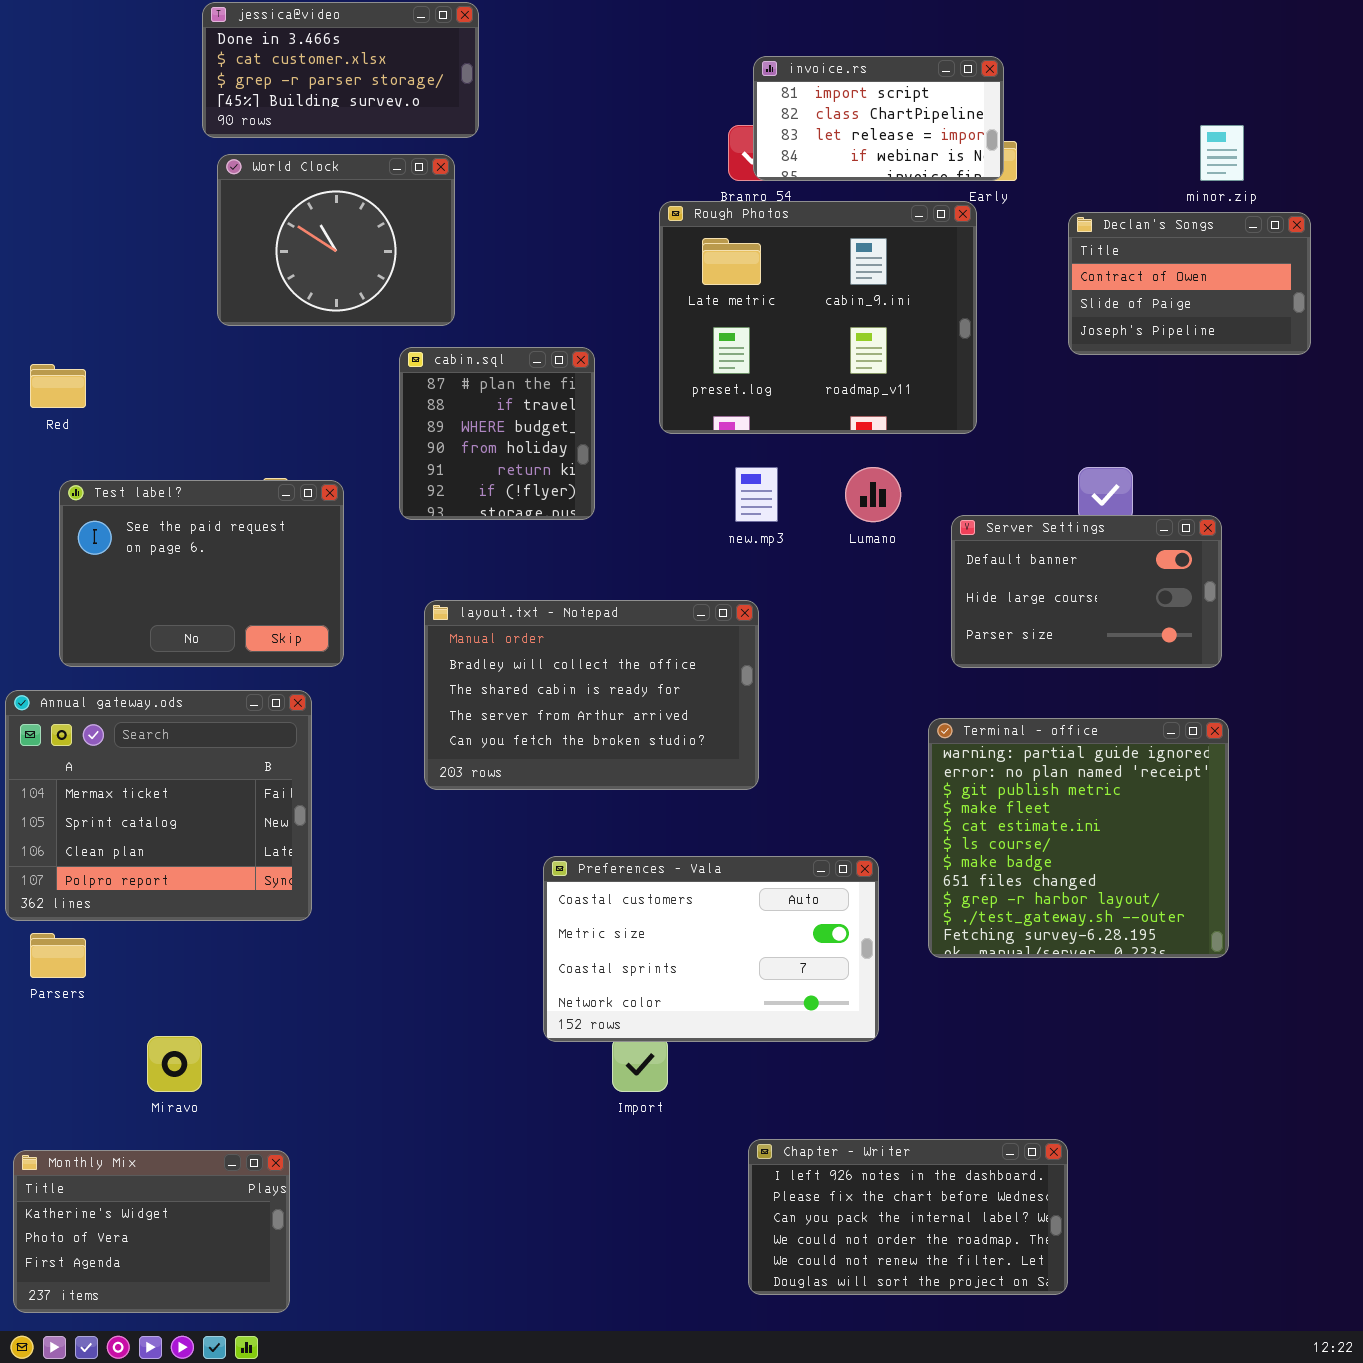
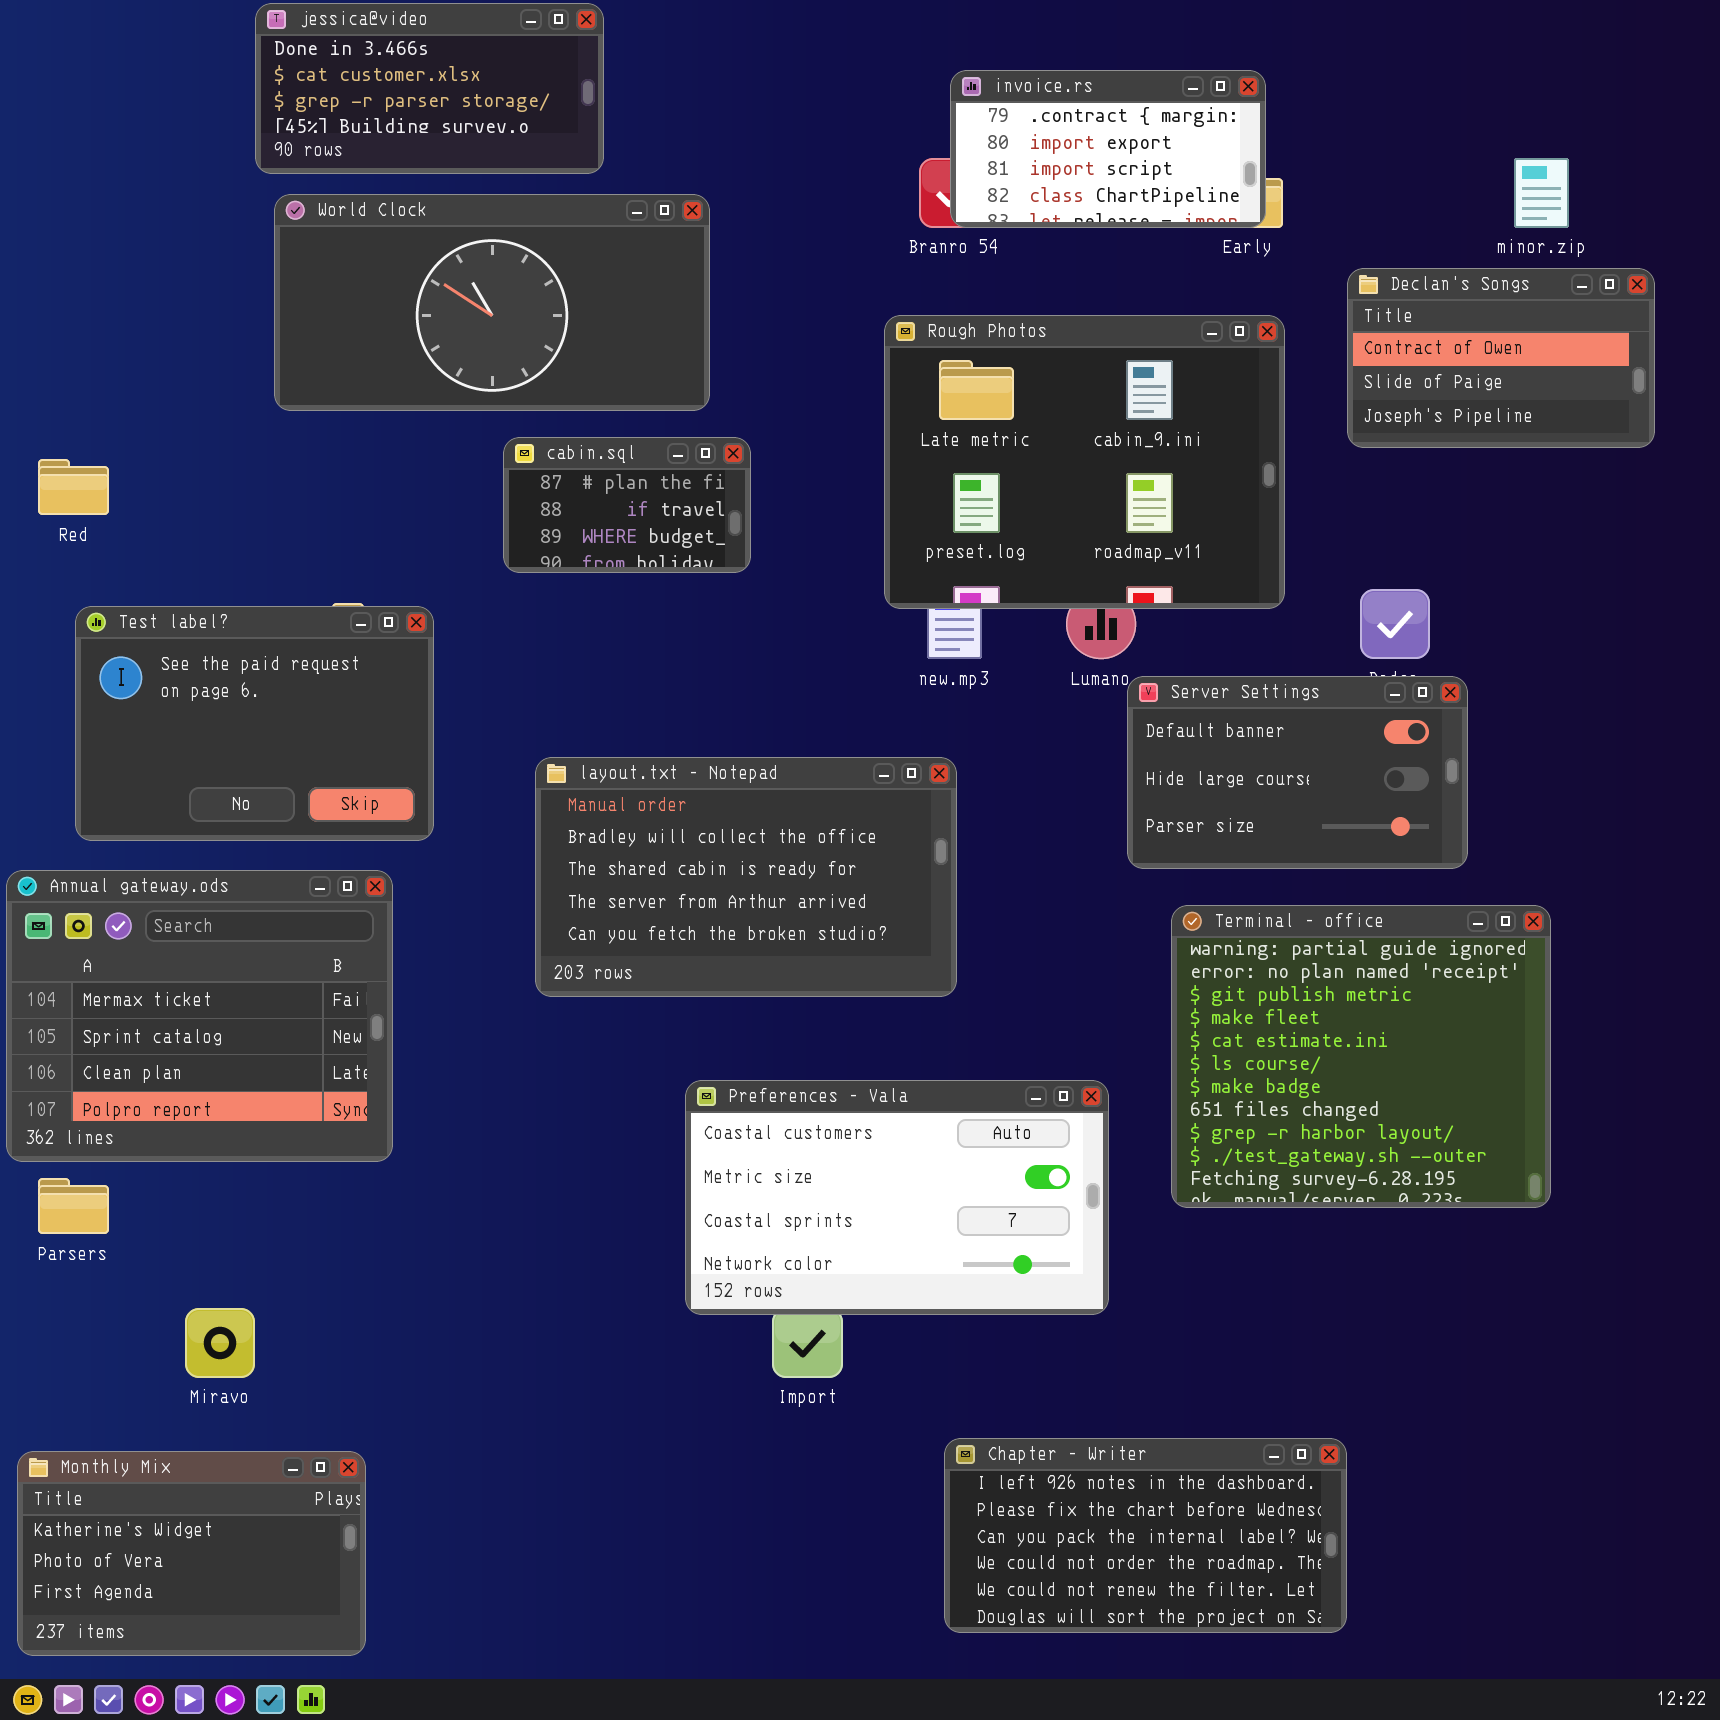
invoice.rs: [753,56,1004,181] -> [950,70,1266,228], scrolled up 2 rows
World Clock: [217,154,455,326] -> [274,194,710,411], resized
Rough Photos: [659,201,977,434] -> [884,315,1285,609], moved
cabin.sql: [399,347,595,520] -> [503,437,751,573], resized
Server Settings: [951,515,1222,668] -> [1127,676,1468,869], moved

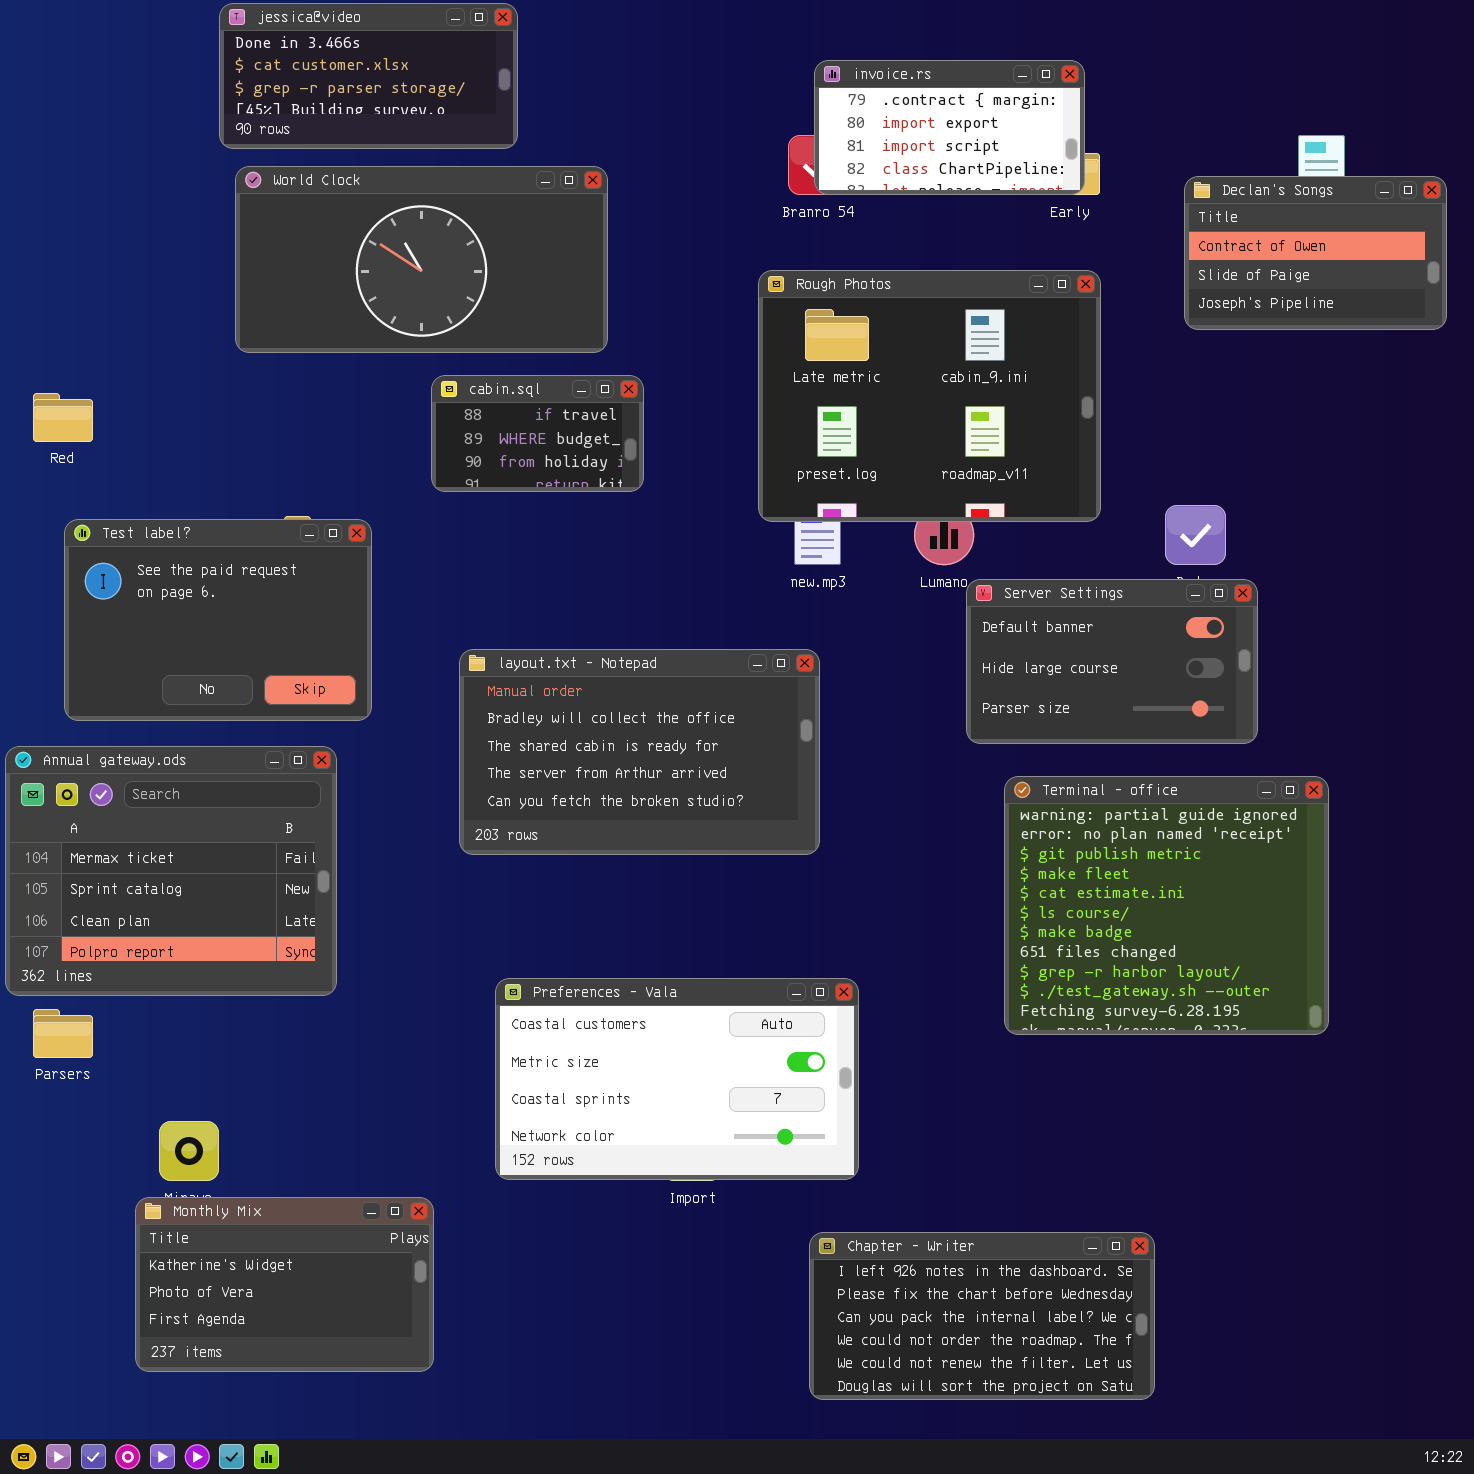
Declan's Songs: [1347,268,1655,448] -> [1184,176,1447,330], moved
cabin.sql: [503,437,751,573] -> [431,375,644,492], scrolled down 1 row
Preferences - Vala: [685,1080,1109,1315] -> [495,978,859,1180], moved
Monthly Mix: [17,1451,366,1656] -> [135,1197,434,1372], moved

